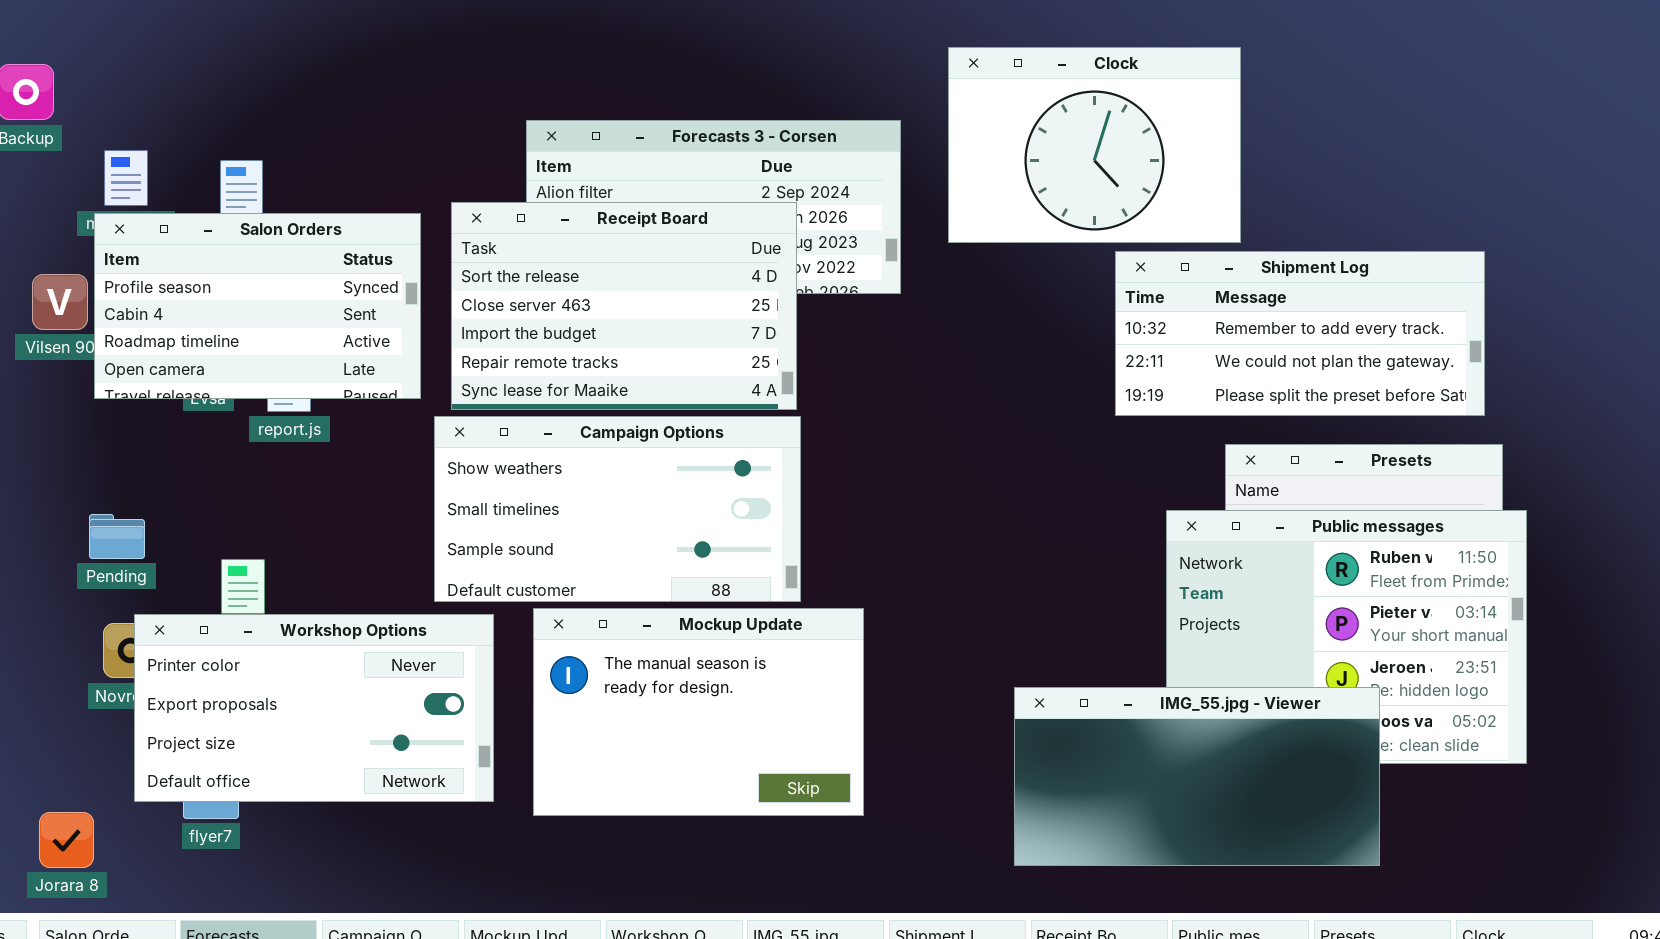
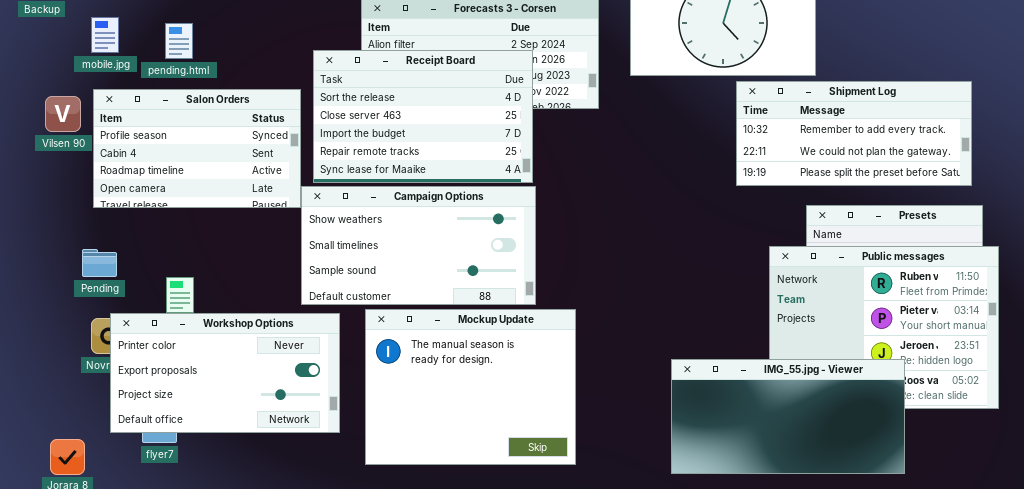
Salon Orders: [94,213,421,399] -> [93,89,301,208], moved
Mockup Update: [533,608,864,816] -> [365,309,576,465], resized

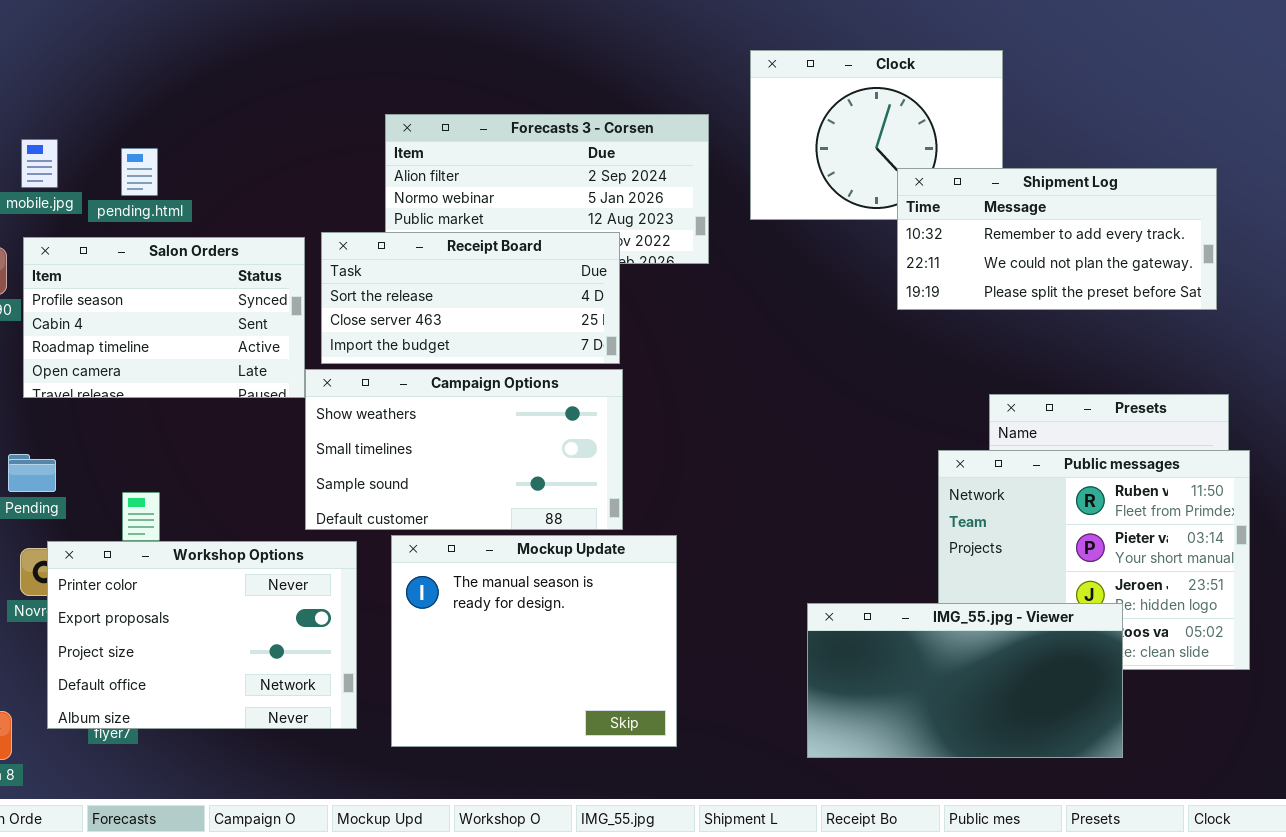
Receipt Board: [313,50,533,183] -> [321,232,620,364], resized
Shipment Log: [736,81,972,186] -> [897,168,1217,310], moved
Workshop Options: [110,313,340,433] -> [47,541,357,729], resized

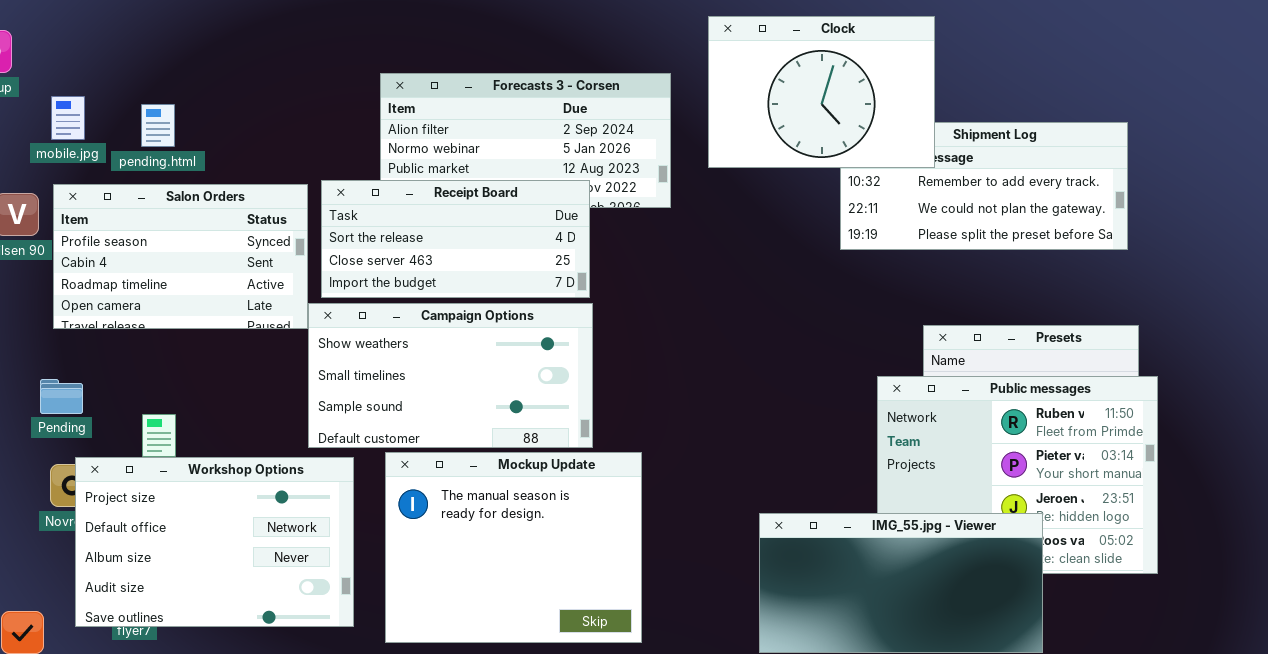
Clock: [750,50,1003,220] -> [708,16,935,168], raised
Workshop Options: [47,541,357,729] -> [75,457,354,627], scrolled down 2 rows

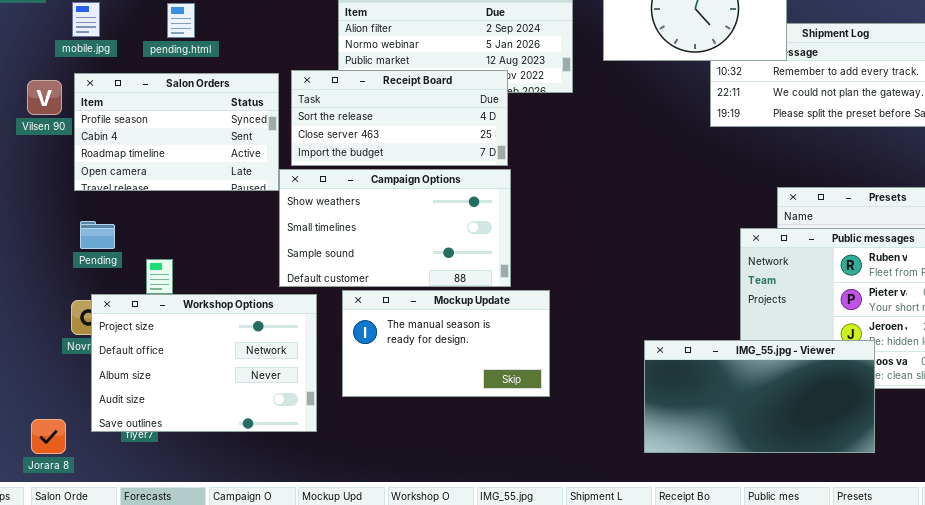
pending.html: [141,104,175,147] -> [167,3,195,38], moved
Pending: [40,379,83,414] -> [80,221,115,249], moved
Mockup Update: [385,452,642,643] -> [342,290,550,397], resized

